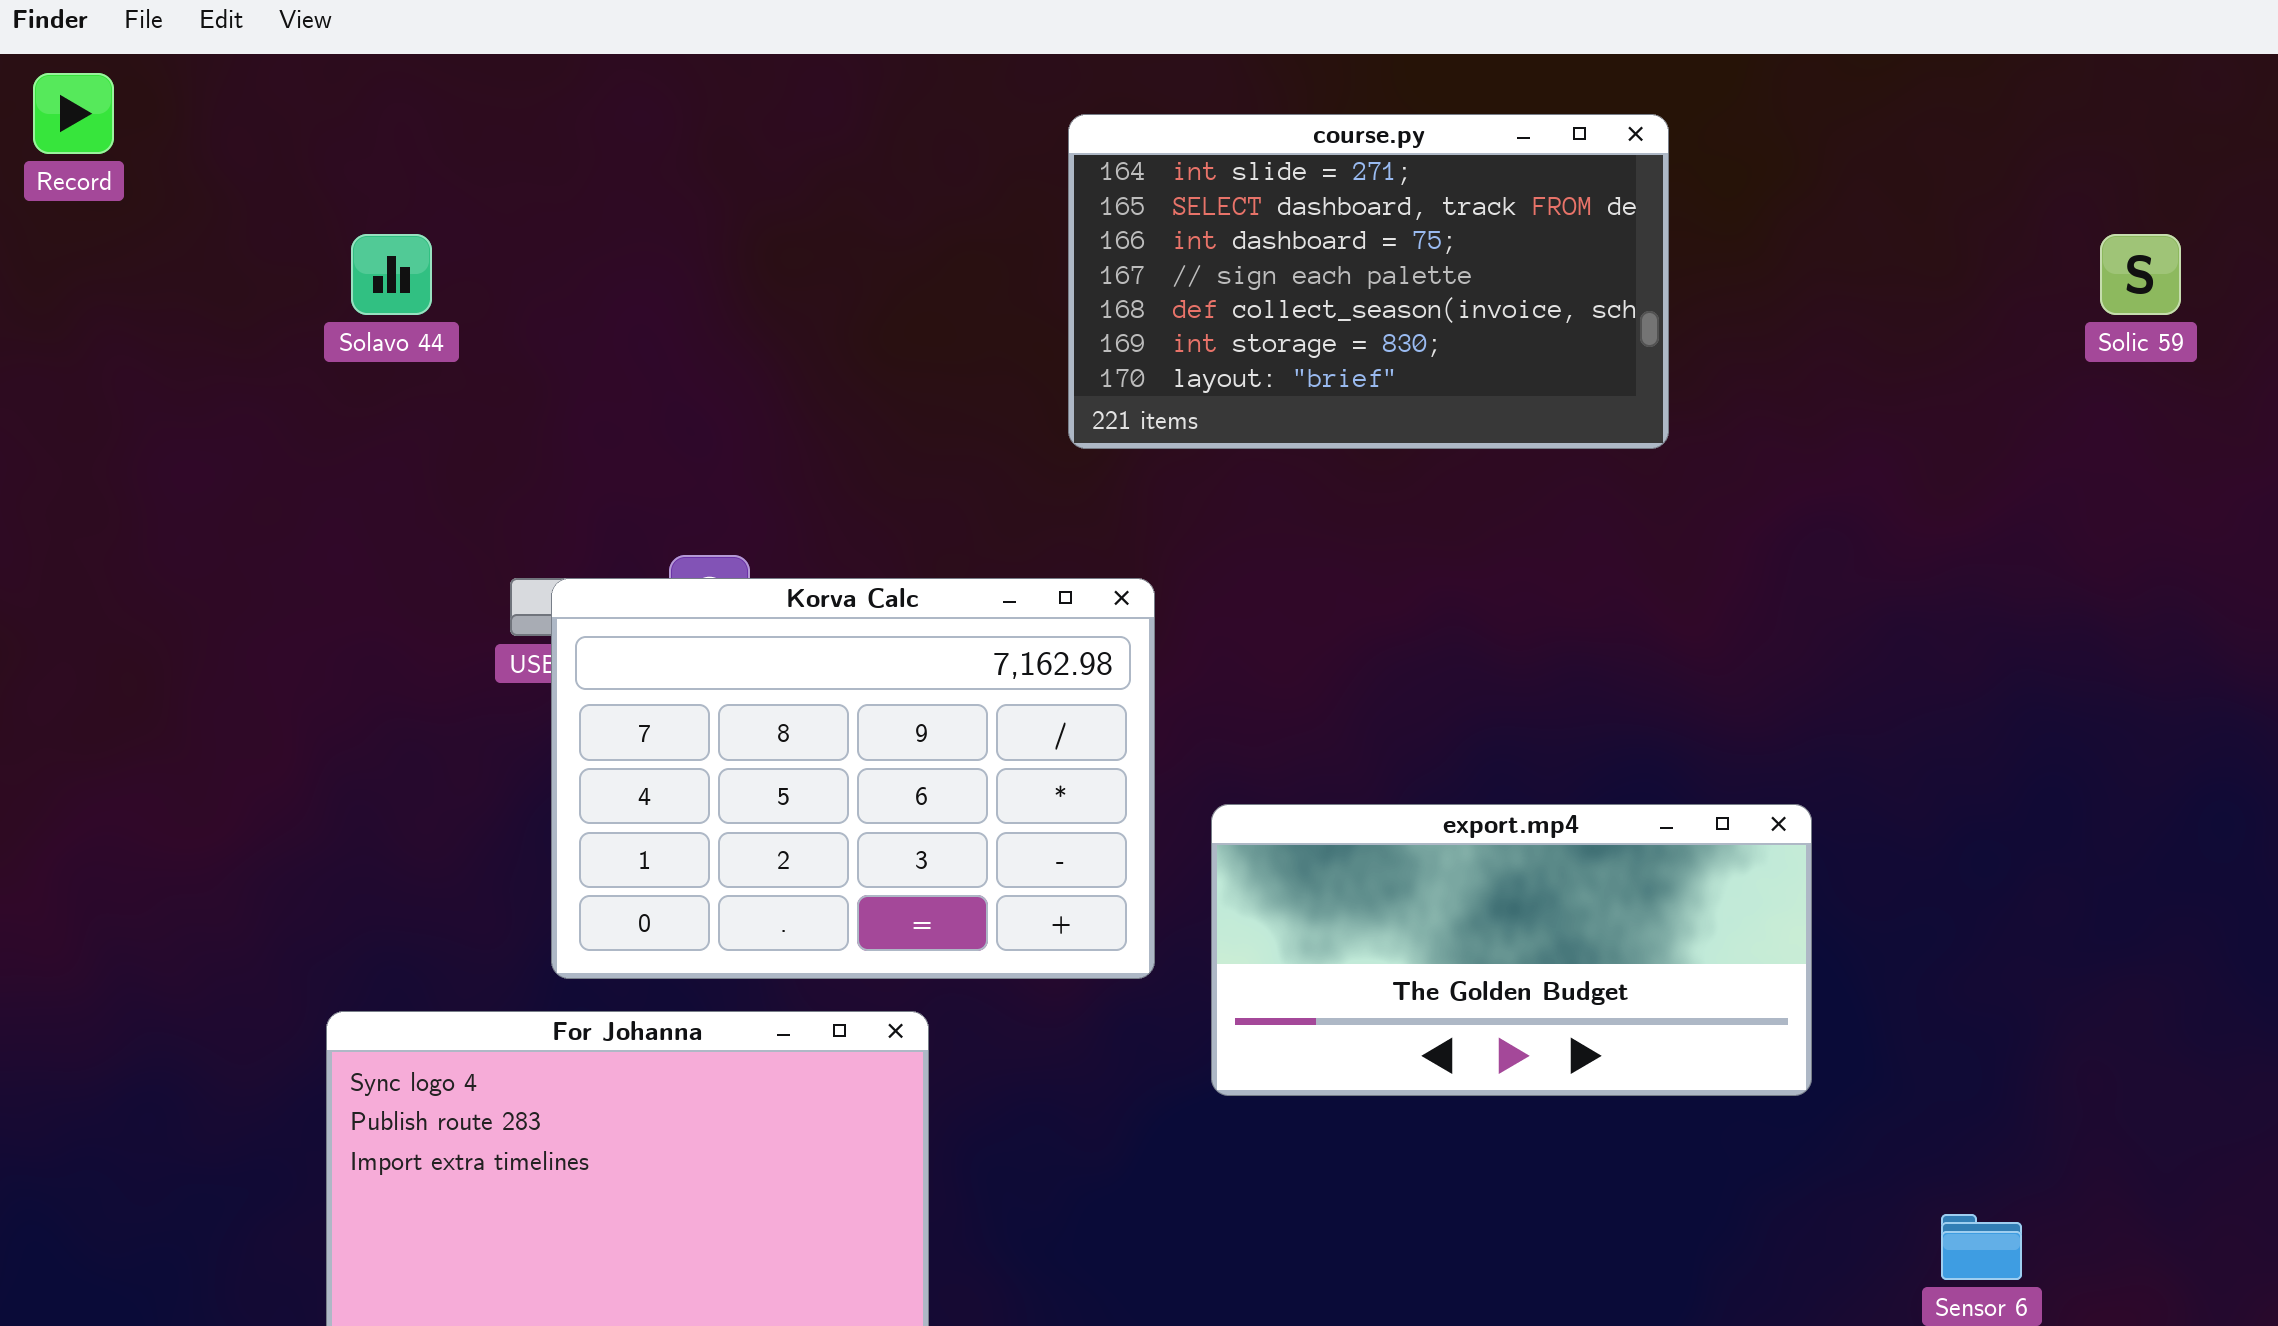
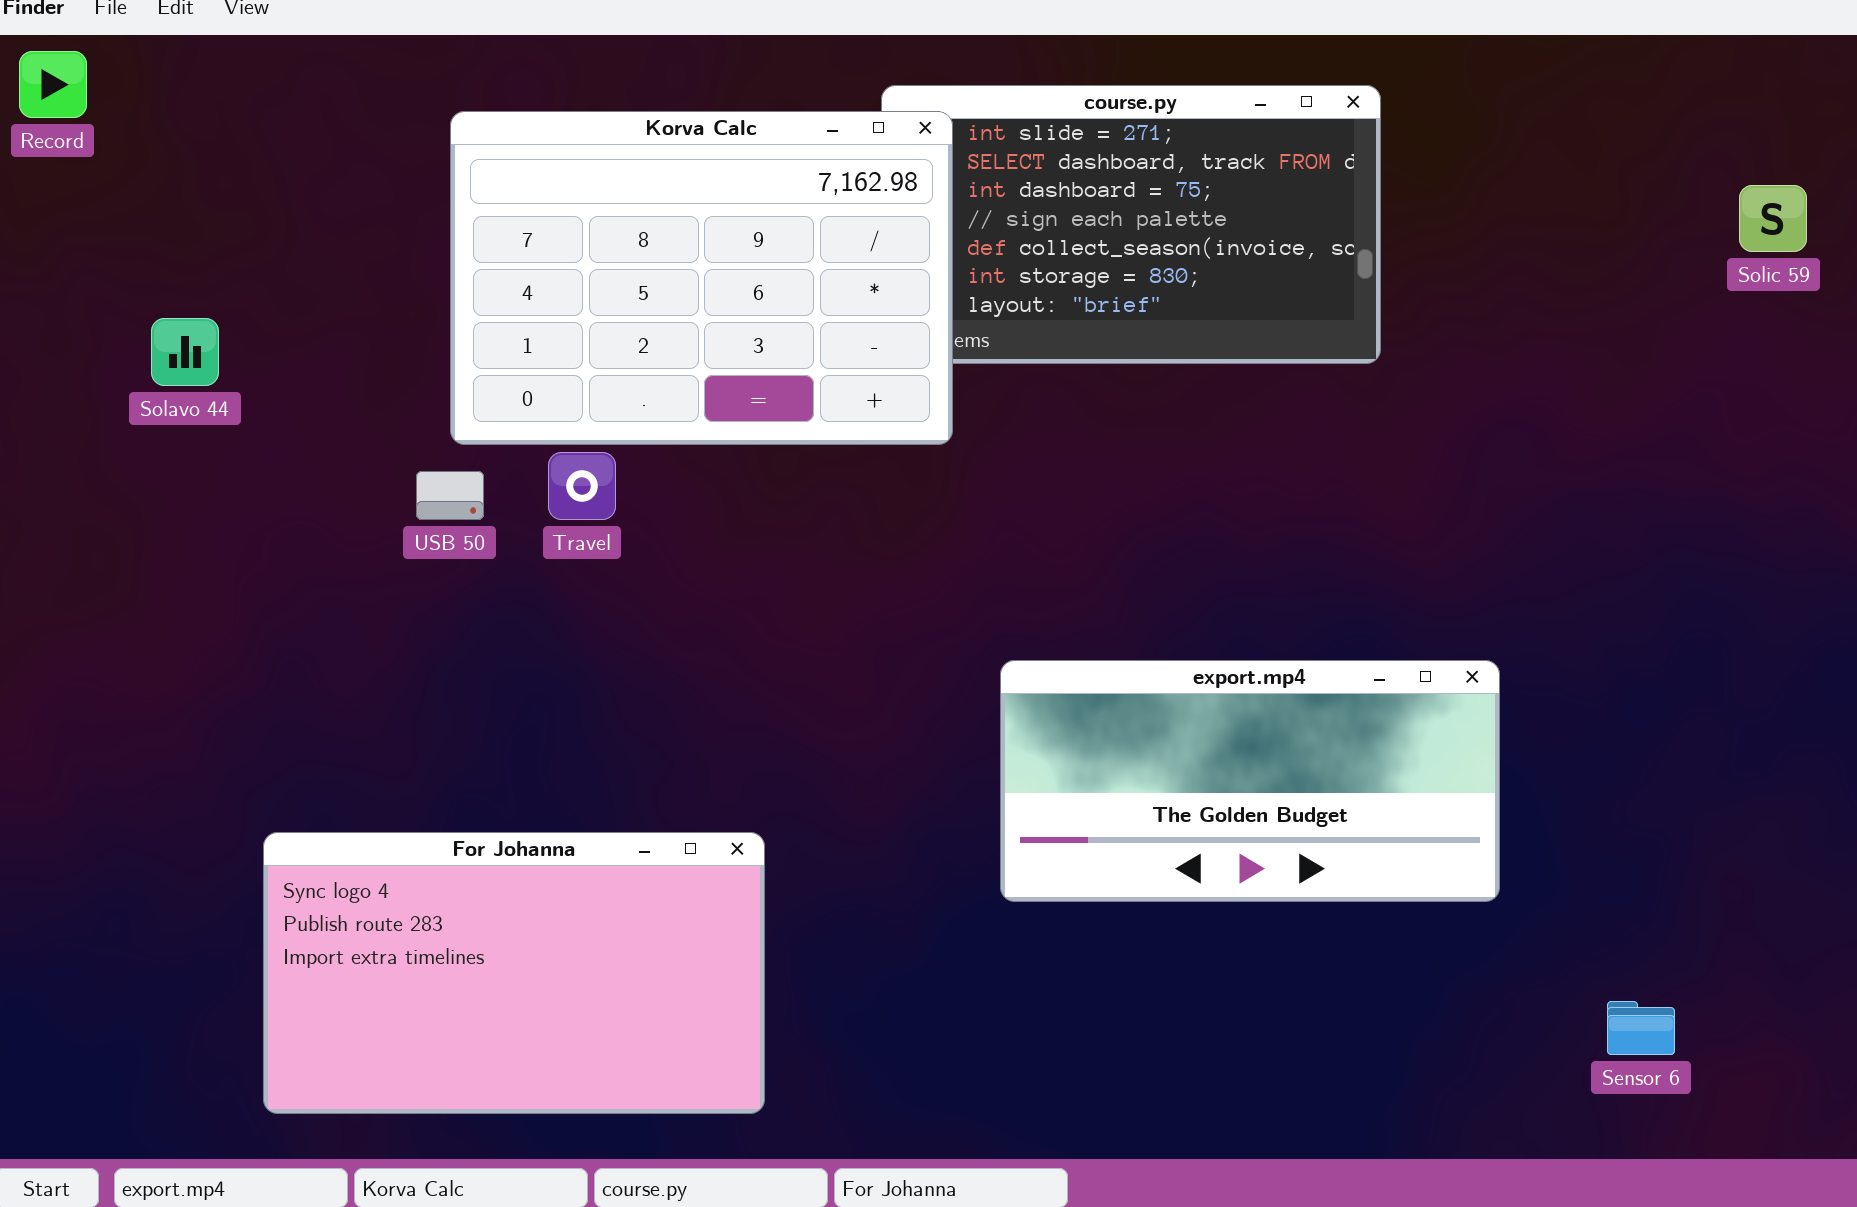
Solavo 44: [351,234,432,315] -> [151,318,219,386], moved
Korva Calc: [551,578,1155,979] -> [450,111,953,445], moved

